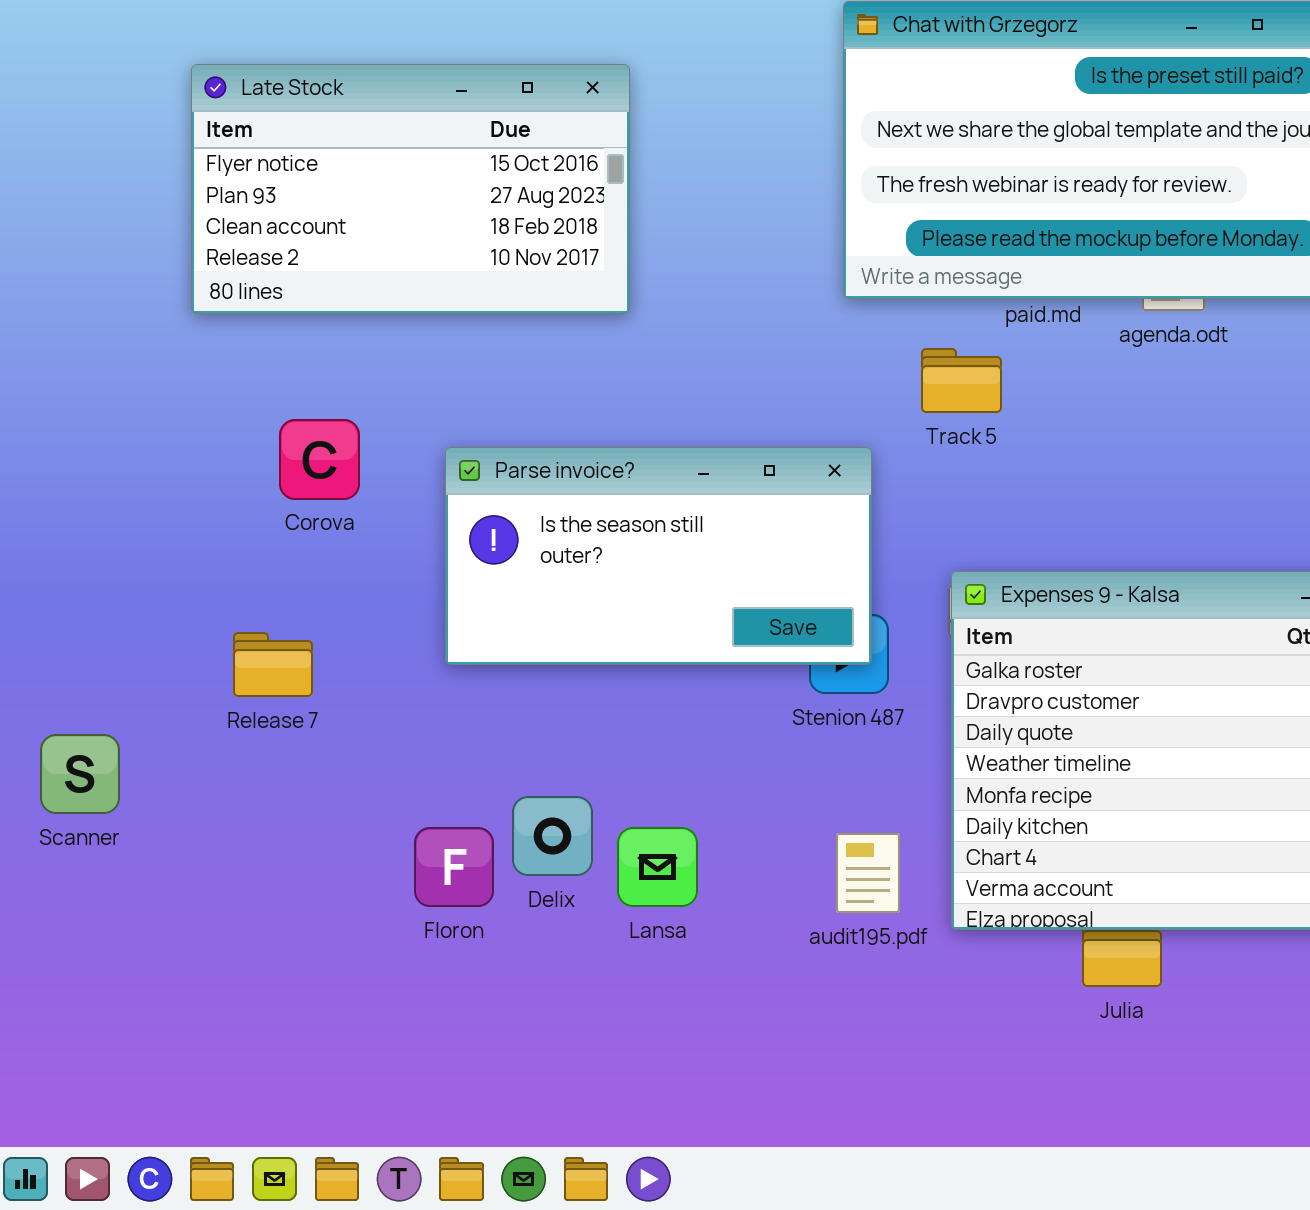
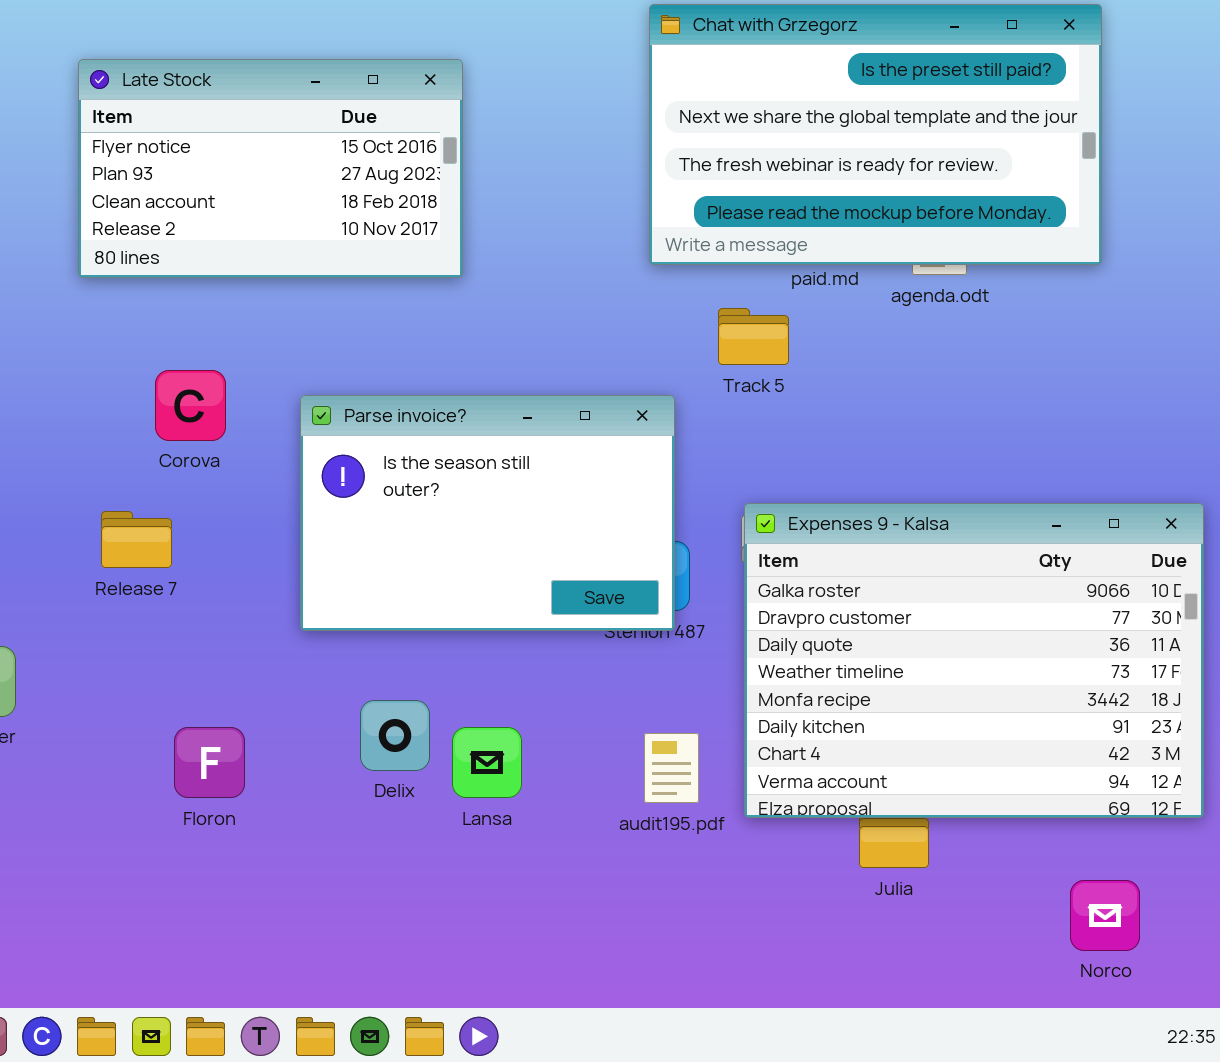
Parse invoice?: [445,447,872,665] -> [300,395,675,631], resized
Release 7: [233,632,313,697] -> [101,511,172,568], moved
Floron: [414,827,494,907] -> [174,727,245,798], moved

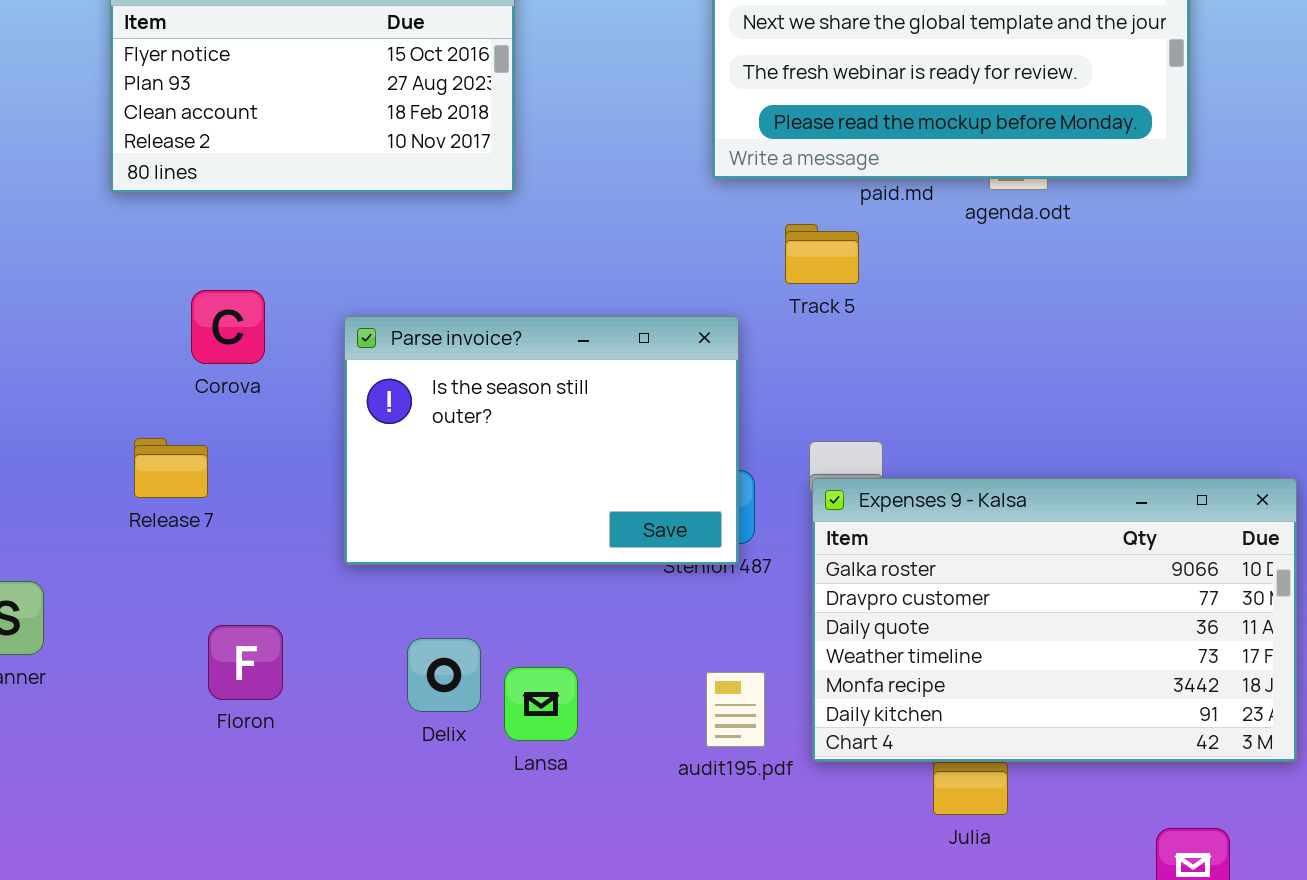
Expenses 9 - Kalsa: [744,503,1204,818] -> [812,478,1297,762], resized
Floron: [174,727,245,798] -> [208,625,283,700], moved

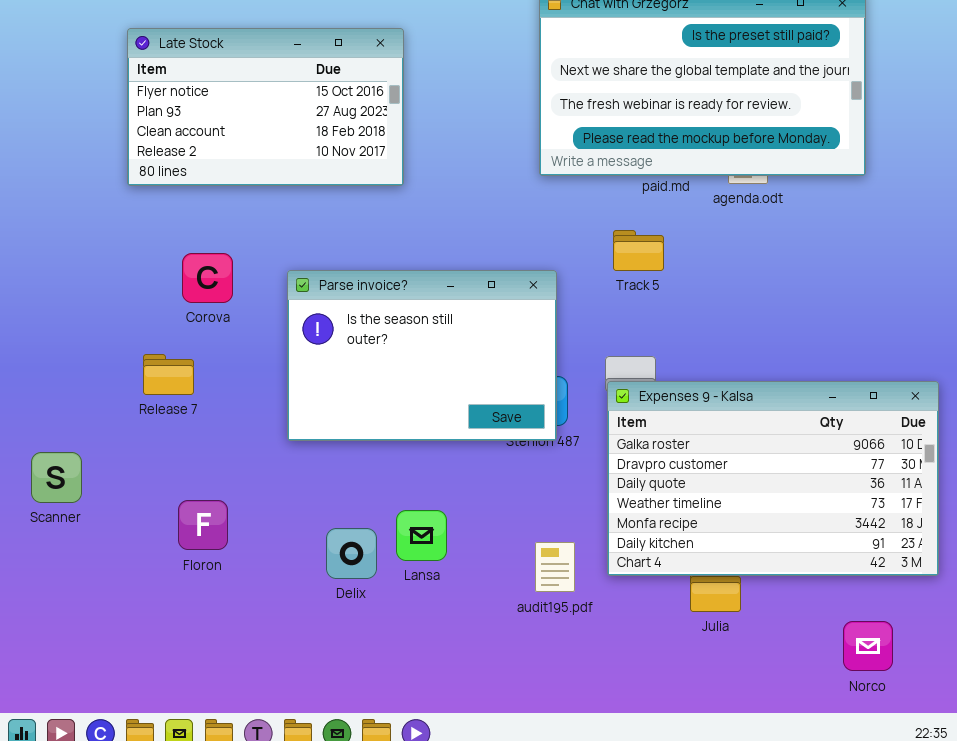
Track 5: [785,224,859,284] -> [613,230,664,271], moved
Floron: [208,625,283,700] -> [178,500,228,550], moved
Delix: [407,638,481,712] -> [326,528,377,579], moved
audit195.pdf: [706,672,765,747] -> [535,542,575,592], moved

